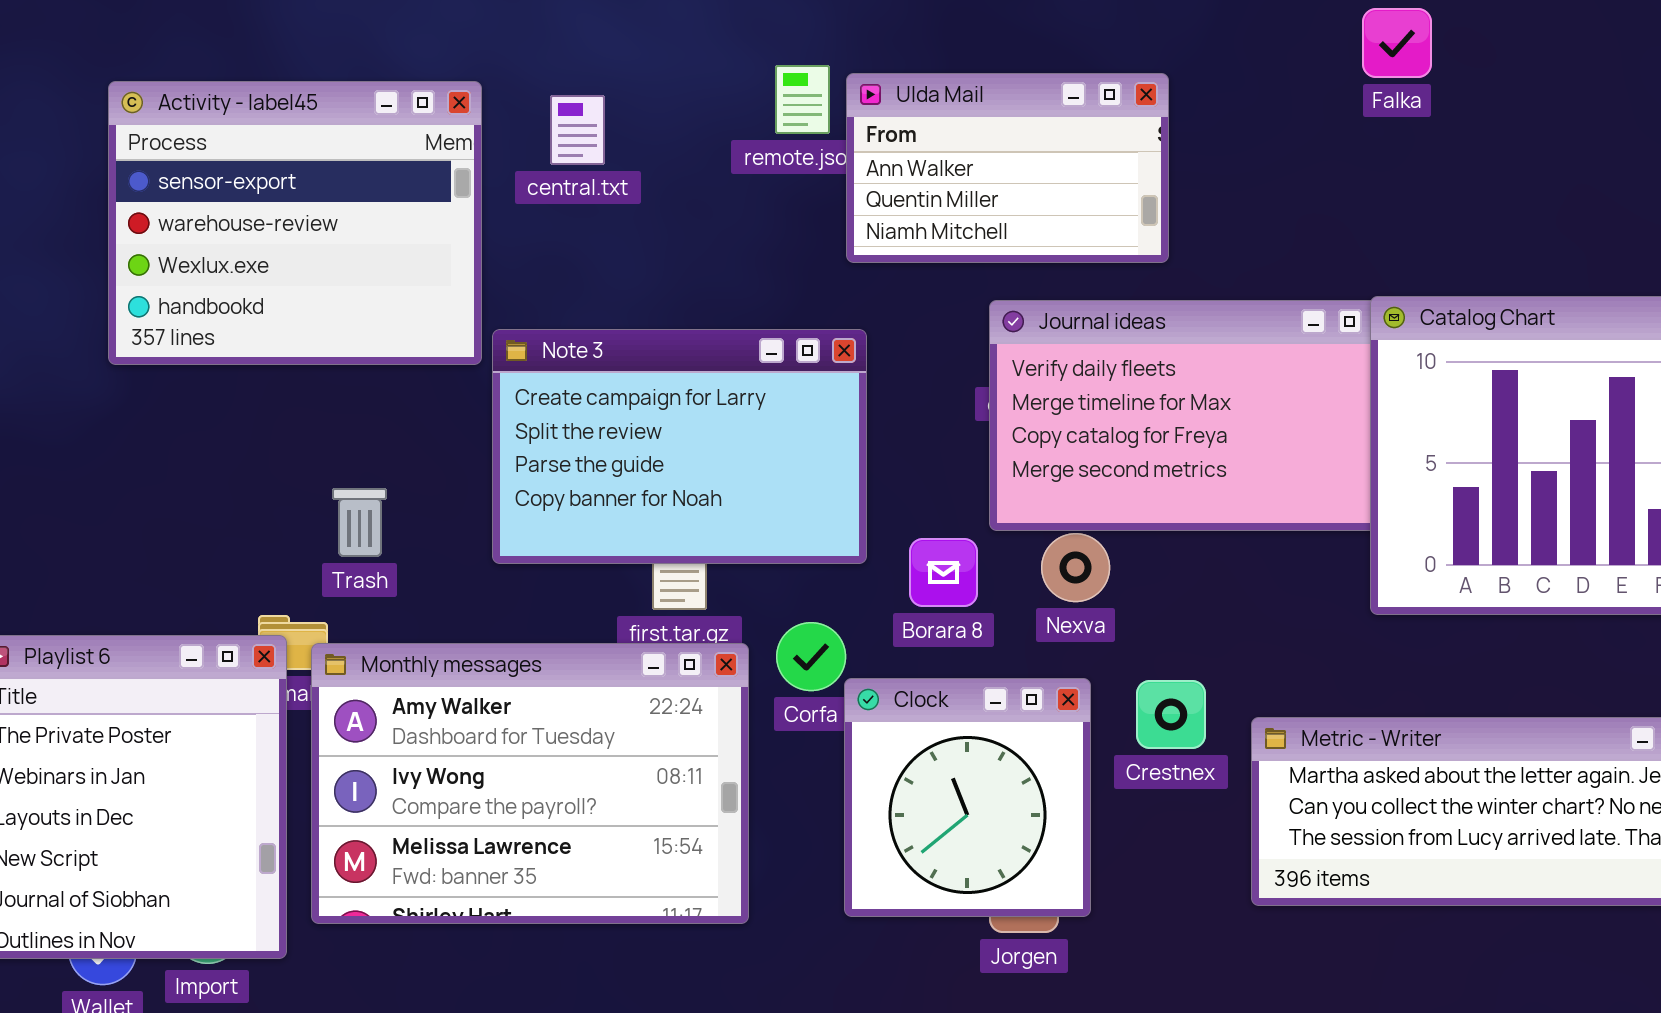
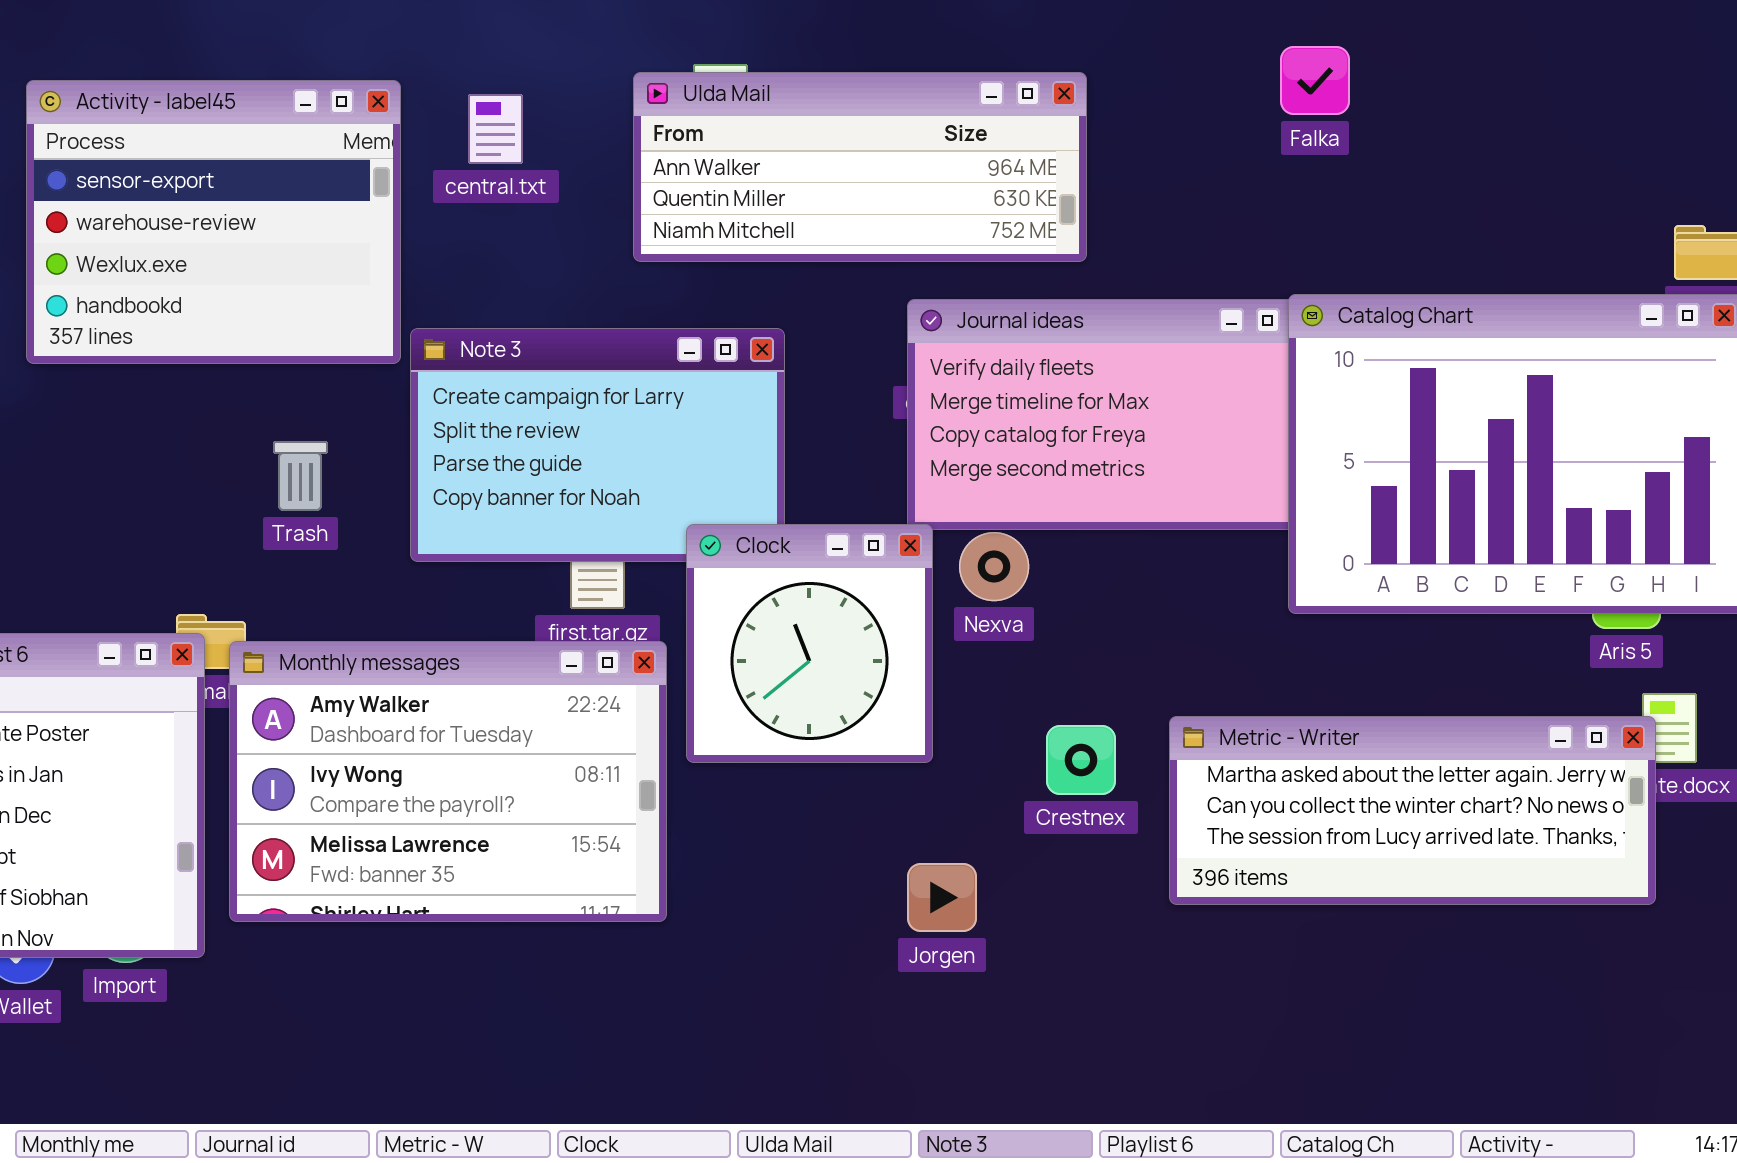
Falka: [1362,8,1432,78] -> [1280,46,1350,115], moved
Ulda Mail: [846,73,1169,263] -> [633,72,1087,262], resized
Trash: [332,488,387,557] -> [273,441,328,511], moved
Clock: [844,678,1091,917] -> [686,524,933,763], moved
Crestnex: [1136,680,1206,749] -> [1046,725,1116,795], moved

